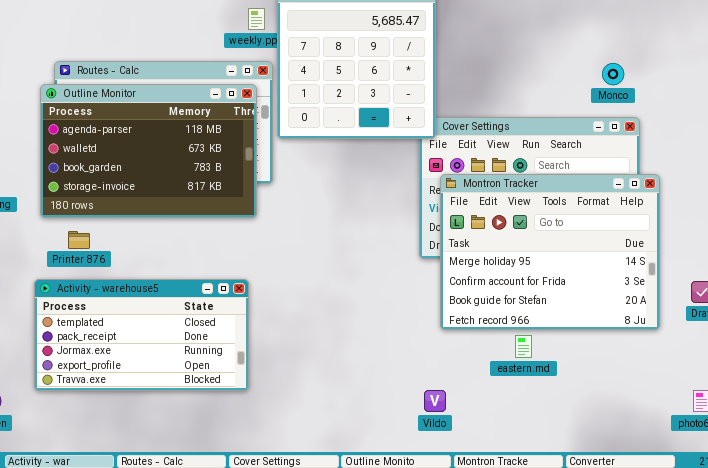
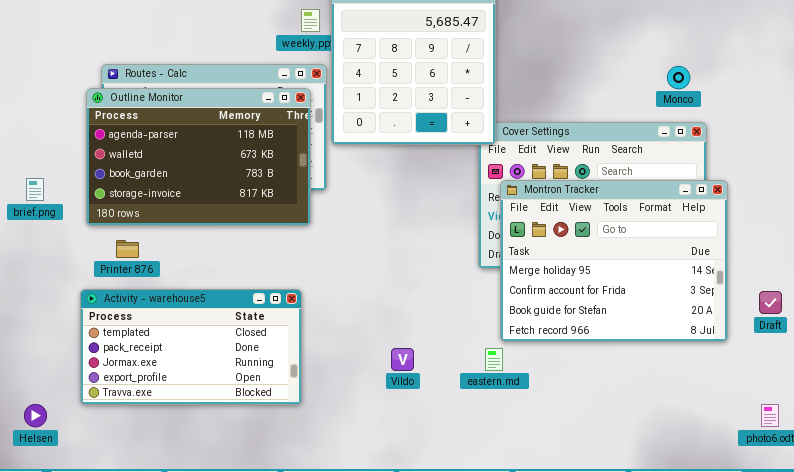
eastern.md: [515,335,532,358] -> [485,348,503,371], moved
Vildo: [424,390,446,412] -> [391,348,414,371], moved

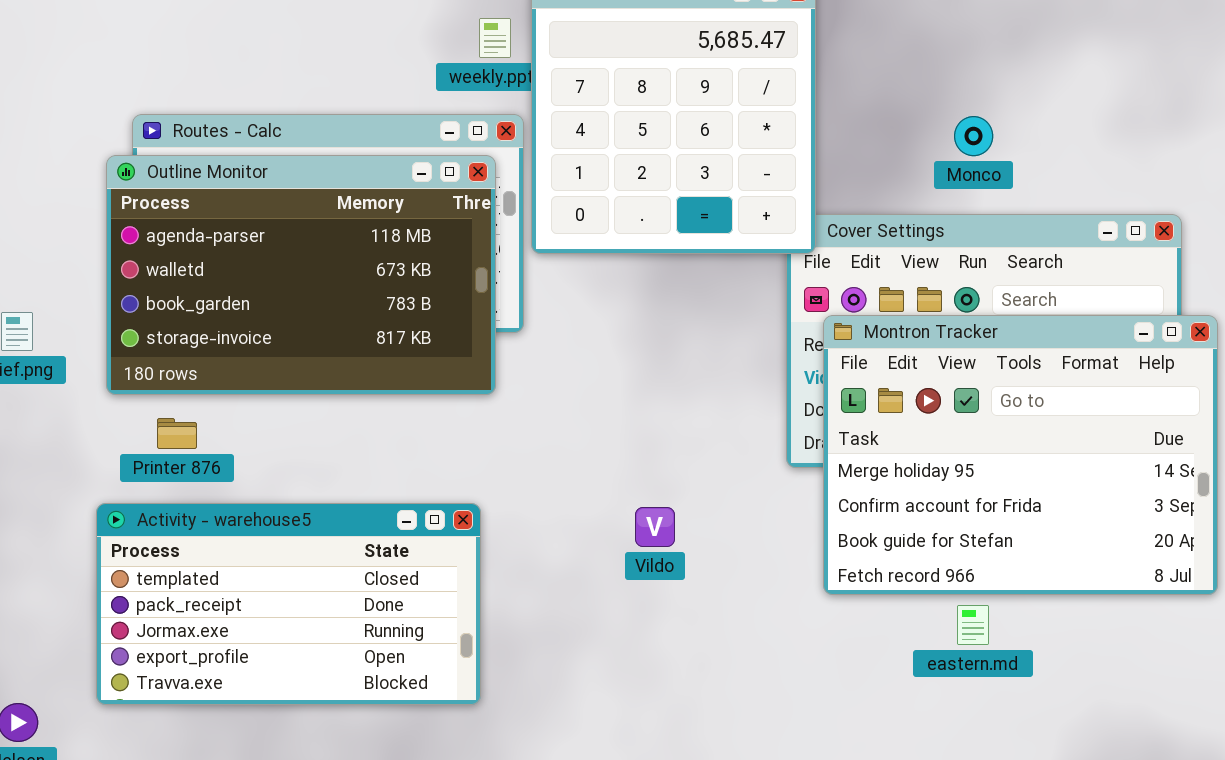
Monco: [667,66,690,89] -> [954,116,993,156], moved
Vildo: [391,348,414,371] -> [635,507,675,547], moved
eastern.md: [485,348,503,371] -> [957,605,989,645], moved

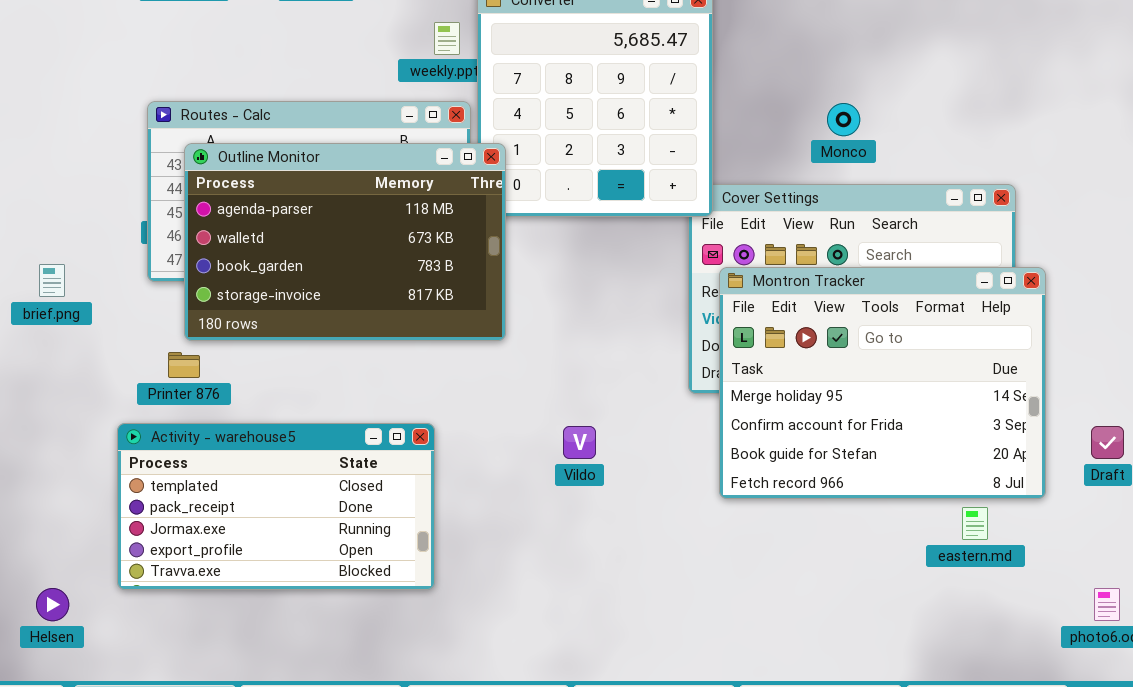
Outline Monitor: [106,155,496,395] -> [184,143,506,341], moved
eastern.md: [957,605,989,645] -> [962,507,988,540], moved

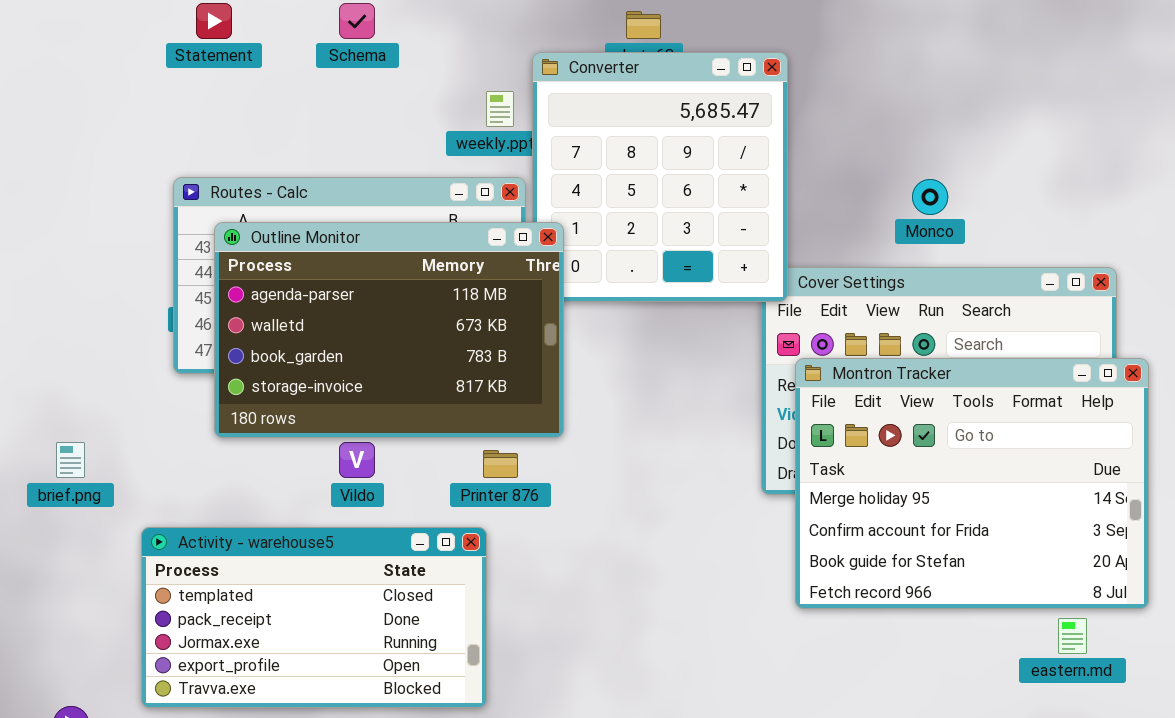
brief.png: [39,264,65,297] -> [56,442,85,478], moved
Printer 876: [168,352,200,378] -> [483,450,518,478], moved
Vildo: [563,426,596,459] -> [339,442,375,478], moved

